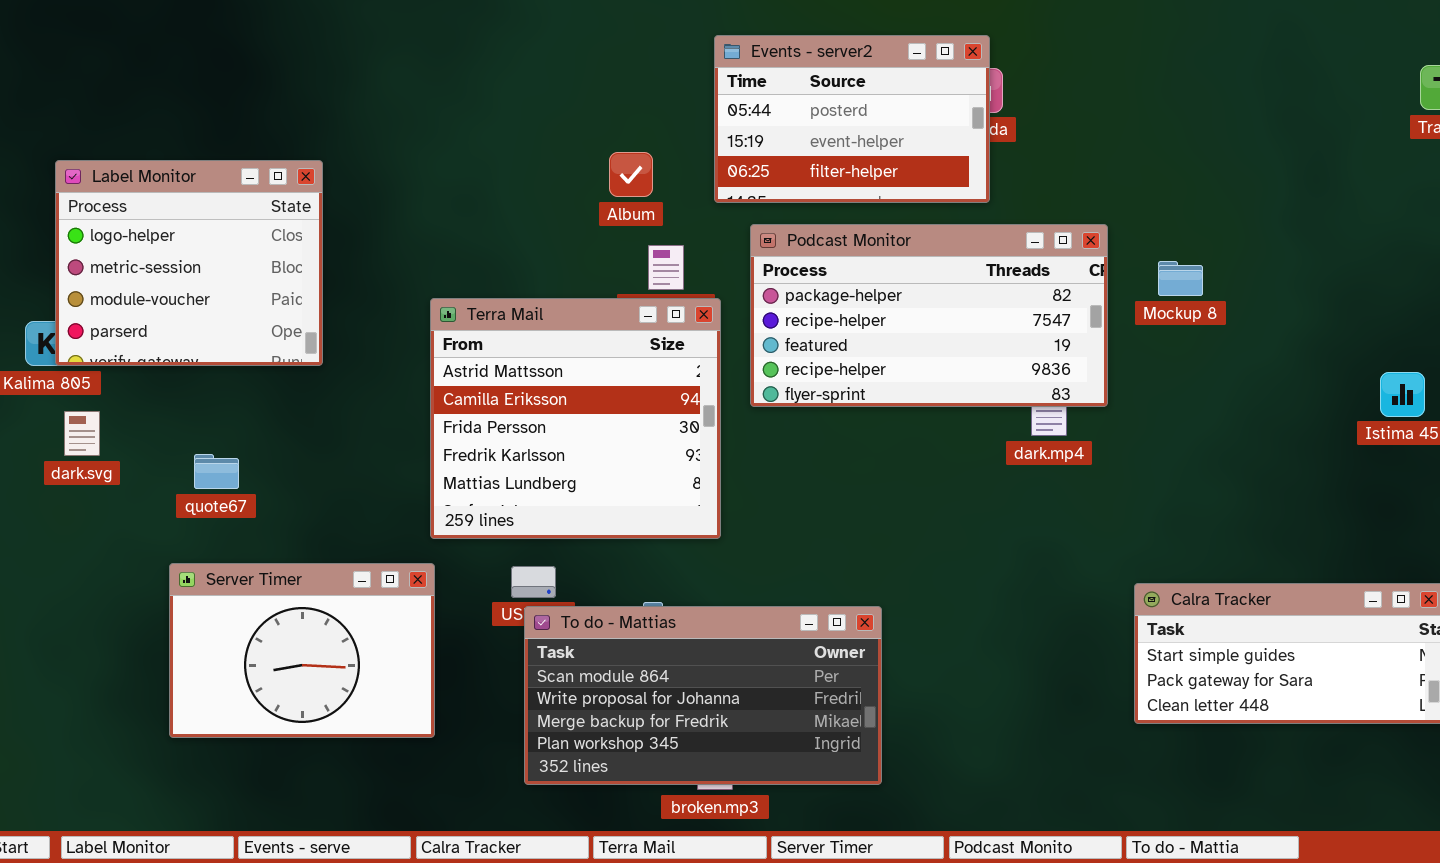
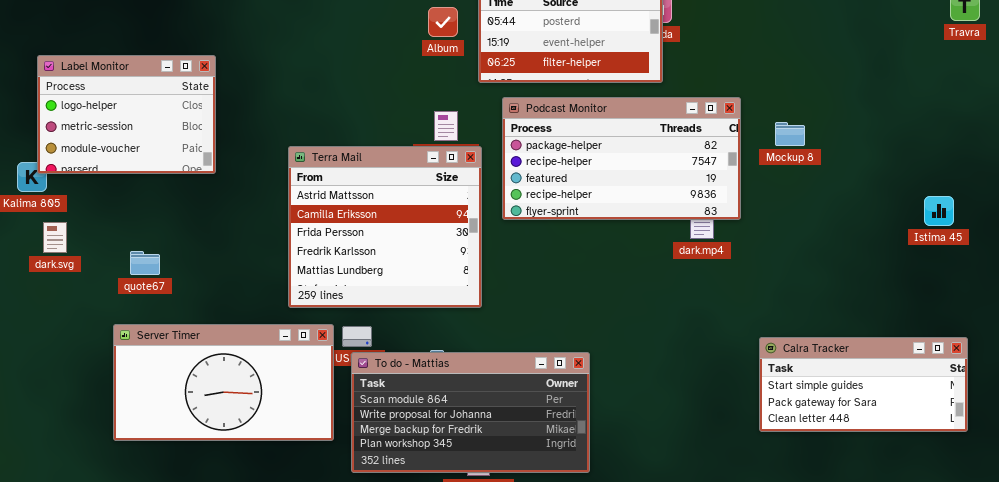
Album: [609,152,653,197] -> [428,7,458,37], moved
Label Monitor: [55,160,323,366] -> [37,55,216,174], resized
Server Timer: [169,563,435,738] -> [113,324,334,441], resized

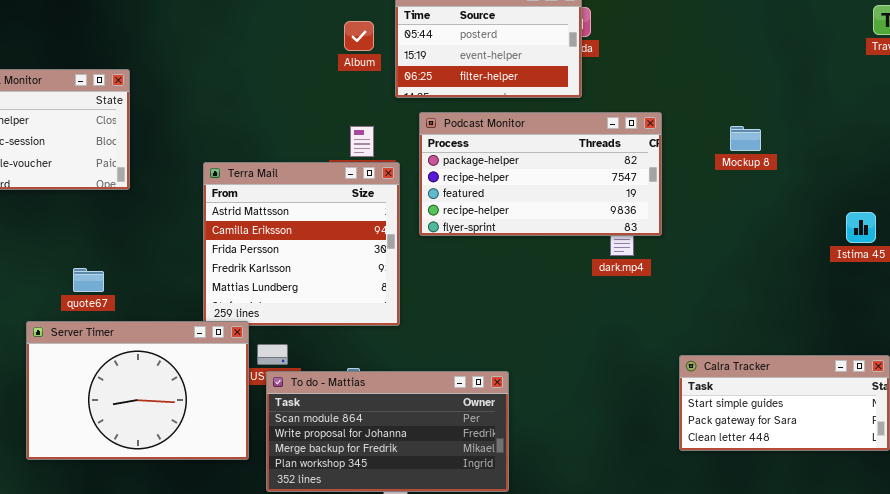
Mockup 8: [775,122,805,146] -> [730,126,761,151], moved
quote67: [130,251,160,275] -> [73,268,104,292], moved
Server Timer: [113,324,334,441] -> [26,321,249,460], resized

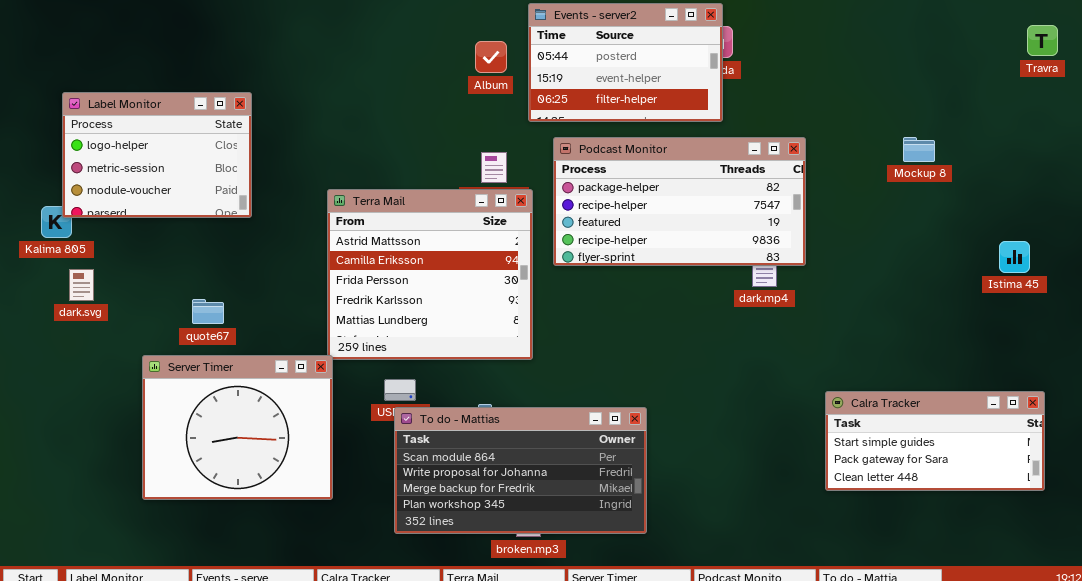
Mockup 8: [730,126,761,151] -> [903,137,935,162], moved
Server Timer: [26,321,249,460] -> [142,355,333,500], resized

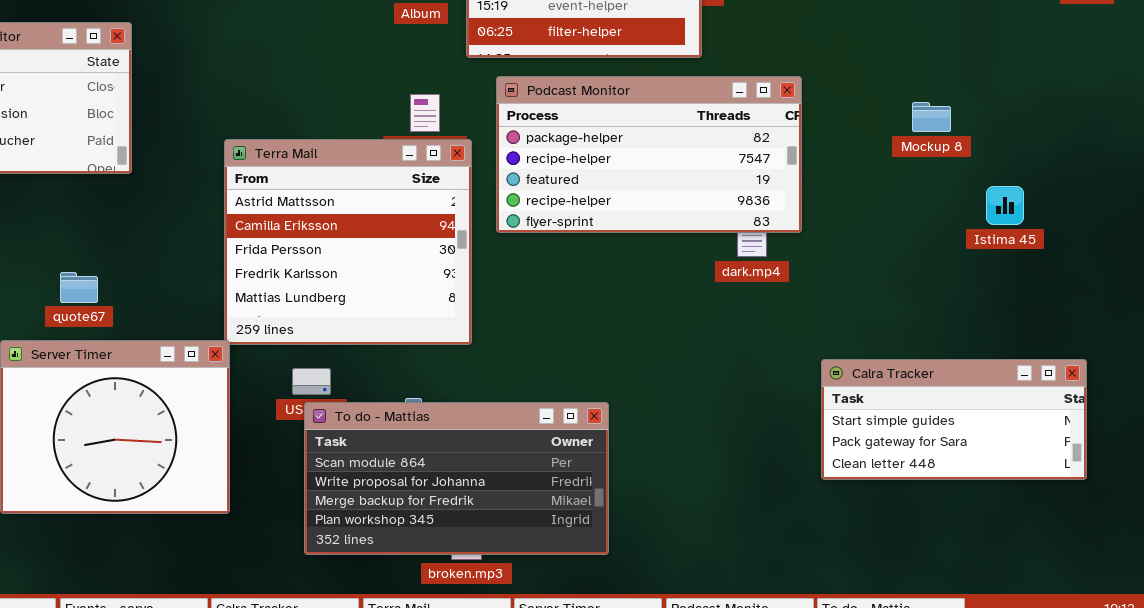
Mockup 8: [903,137,935,162] -> [912,102,951,132], moved
Istima 45: [999,241,1030,273] -> [986,186,1024,225], moved
Calra Tracker: [825,391,1045,491] -> [821,359,1087,480], moved

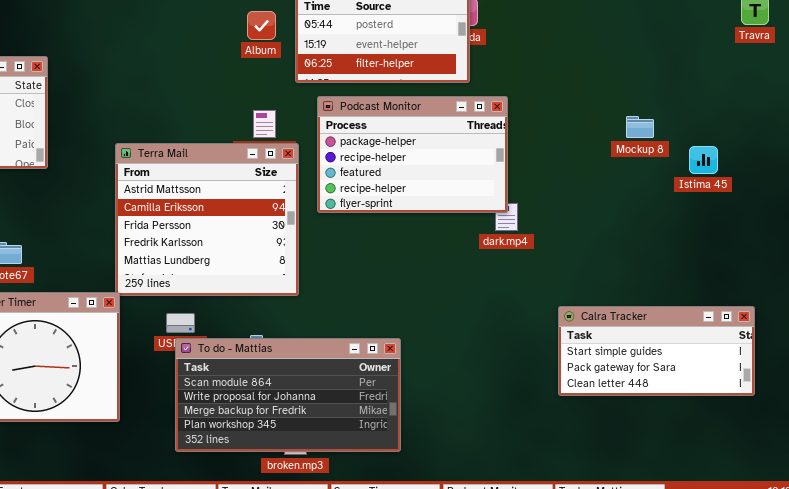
Podcast Monitor: [496,76,802,233] -> [317,96,508,213], resized
Istima 45: [986,186,1024,225] -> [689,146,718,174], moved

